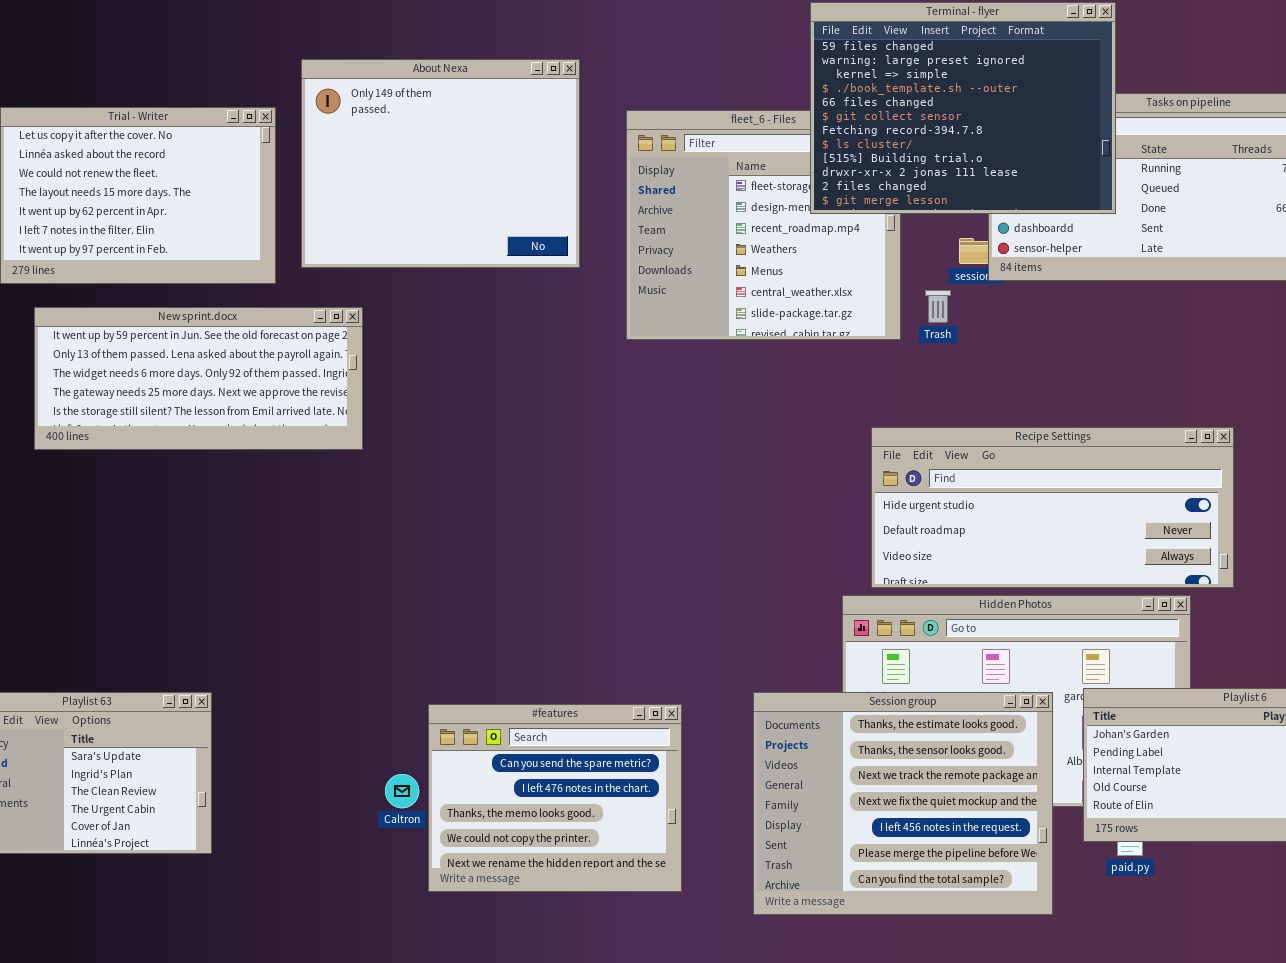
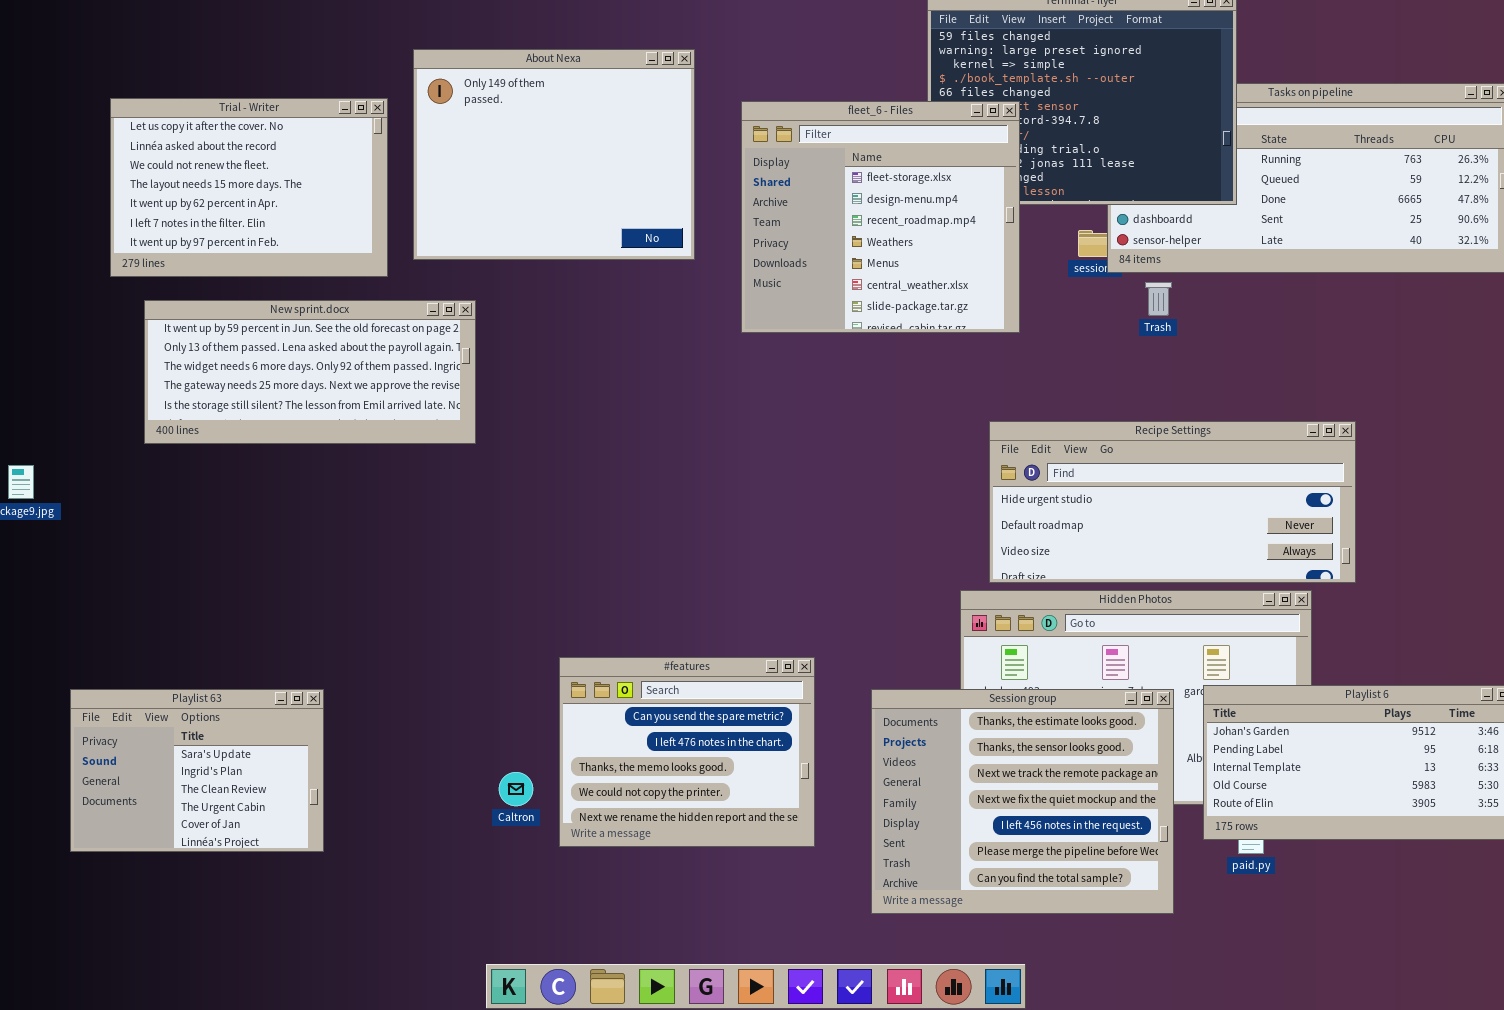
fleet_6 - Files: [626,110,901,340] -> [741,101,1020,333], raised
Trash: [925,290,951,323] -> [1145,282,1172,316], moved
#features: [428,704,682,892] -> [559,657,815,847], moved

